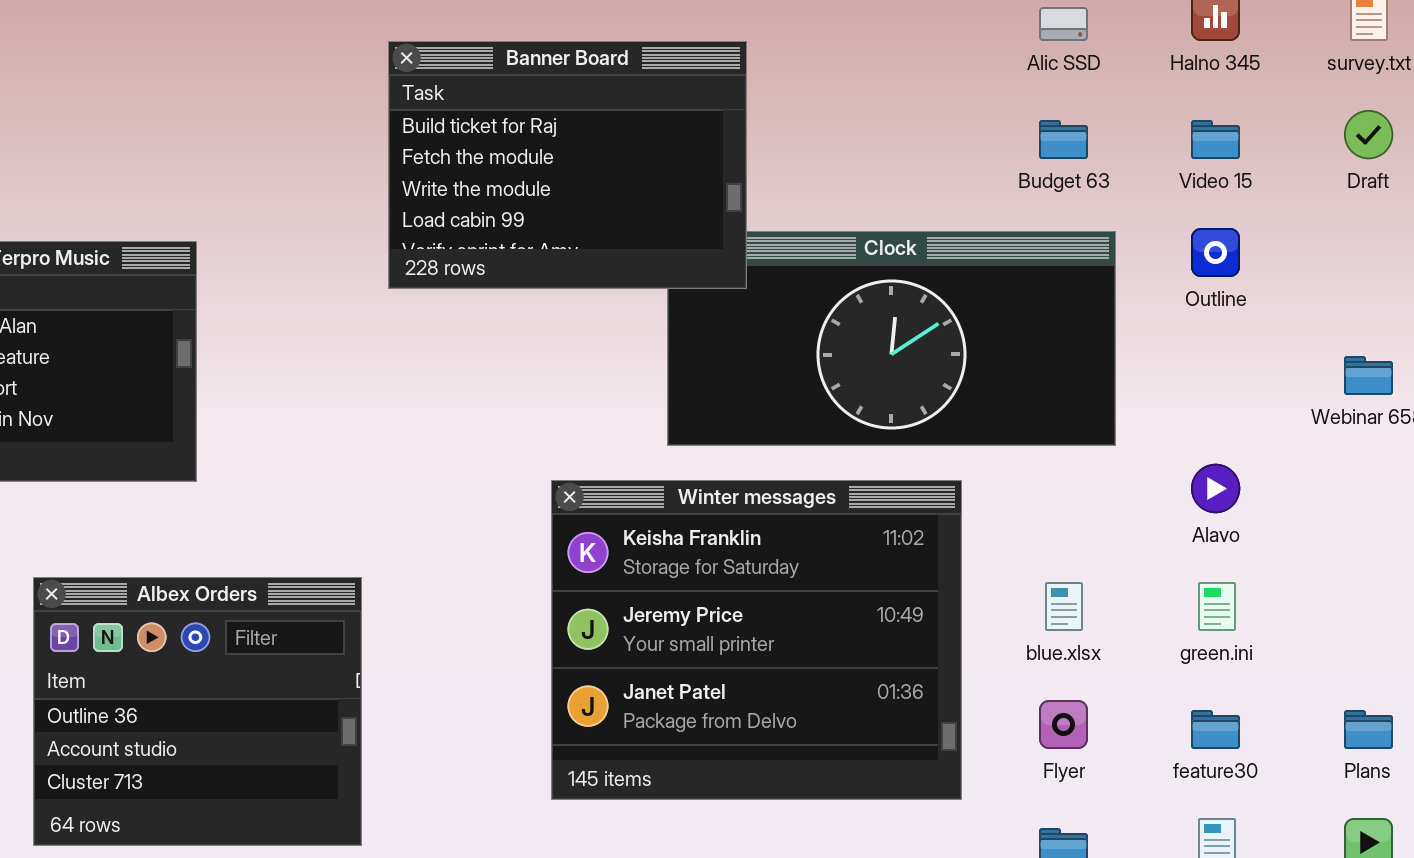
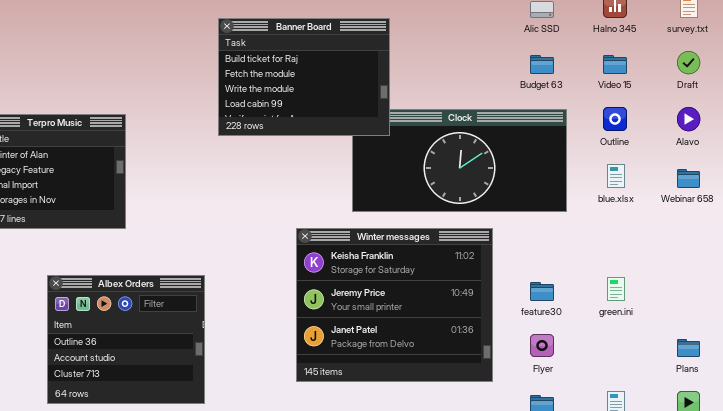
Alavo: [1191,464,1240,513] -> [677,107,700,131], moved
blue.xlsx: [1045,582,1083,631] -> [607,164,625,188], moved
feature30: [1191,710,1240,749] -> [530,282,554,301], moved

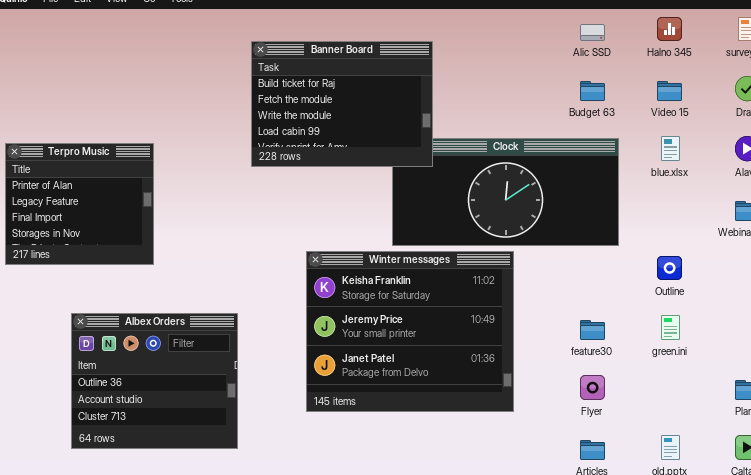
Outline: [603,107,627,131] -> [657,256,682,280], moved
blue.xlsx: [607,164,625,188] -> [661,136,680,161], moved
Winter messages: [296,228,493,382] -> [306,251,514,412], moved

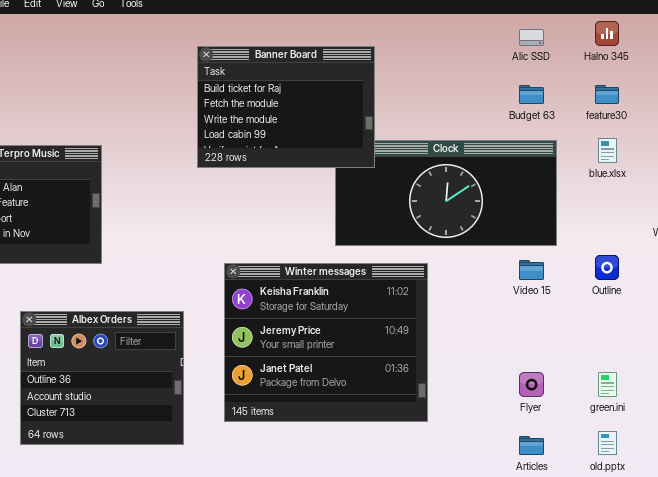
Video 15: [657,81,682,101] -> [519,260,544,280], moved
Winter messages: [306,251,514,412] -> [224,263,428,422], moved
green.ini: [661,315,680,340] -> [598,372,617,397], moved
feature30: [580,320,605,340] -> [595,85,619,104], moved

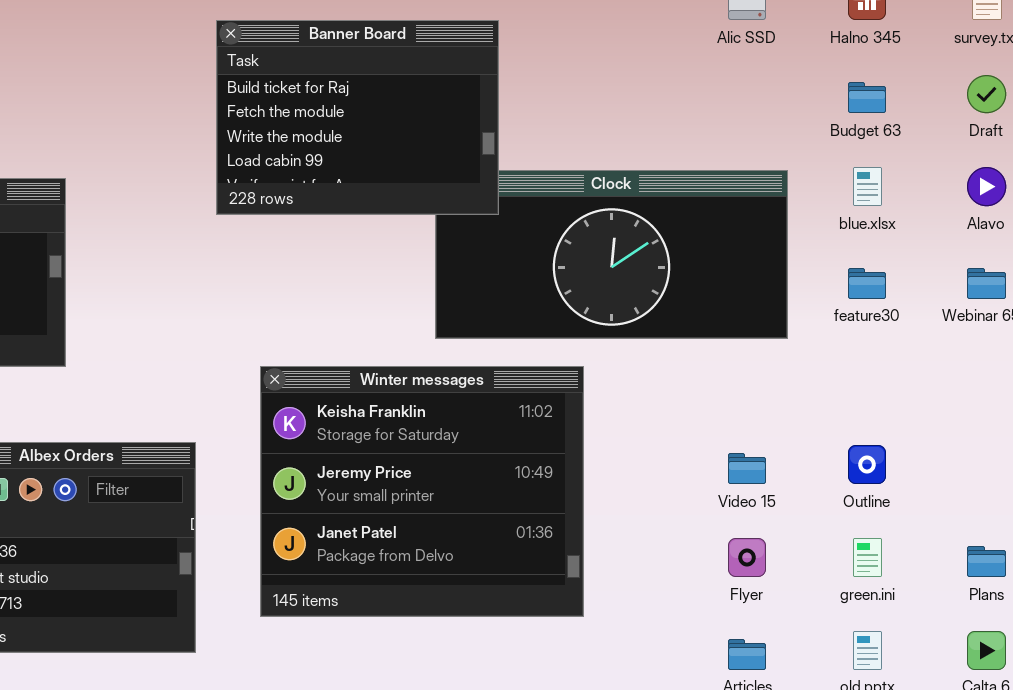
Budget 63: [519,85,544,104] -> [848,82,886,113], moved
feature30: [595,85,619,104] -> [848,268,886,299], moved
Outline: [595,255,619,280] -> [848,445,886,484], moved
Video 15: [519,260,544,280] -> [728,453,766,484], moved

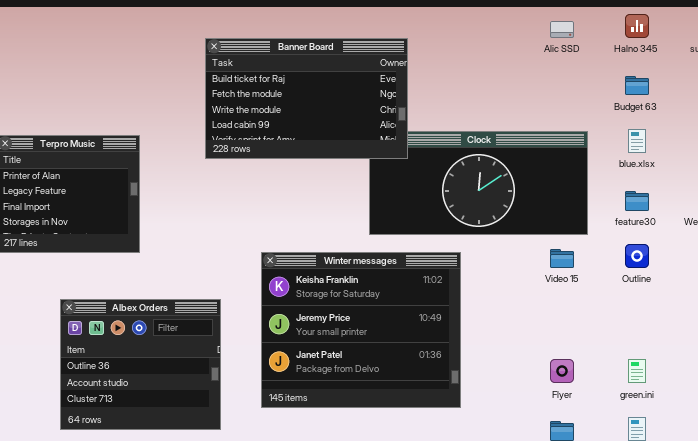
Banner Board: [216,20,499,215] -> [205,38,408,159], resized
Outline: [848,445,886,484] -> [625,244,649,268], moved
Video 15: [728,453,766,484] -> [550,249,574,268], moved

